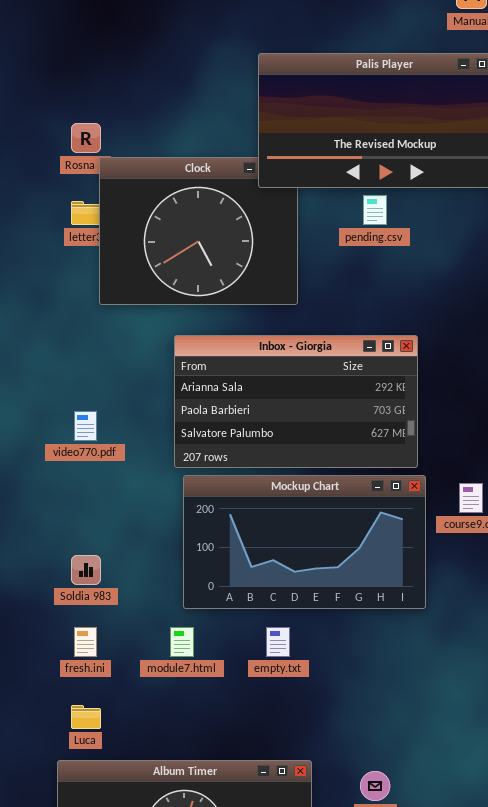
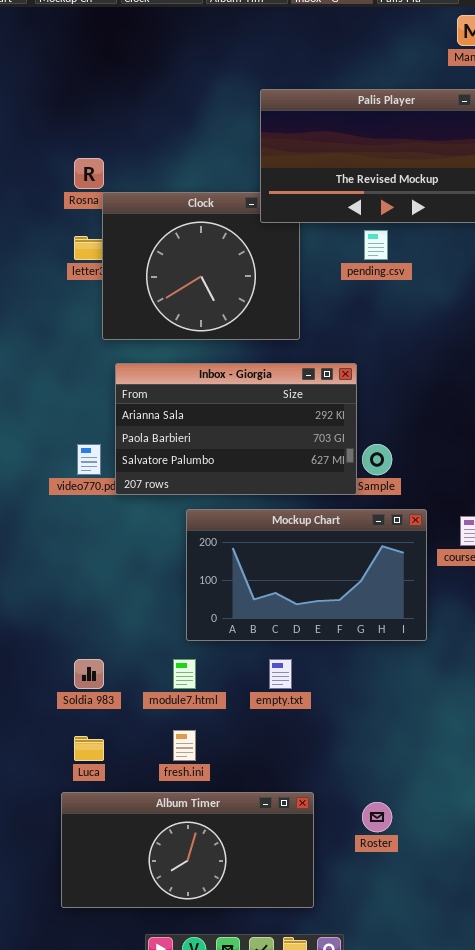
Inbox - Giorgia: [174,335,418,468] -> [115,363,357,495], moved
Soldia 983: [71,555,101,585] -> [74,659,104,689], moved
fresh.ini: [74,627,97,657] -> [173,730,196,761], moved

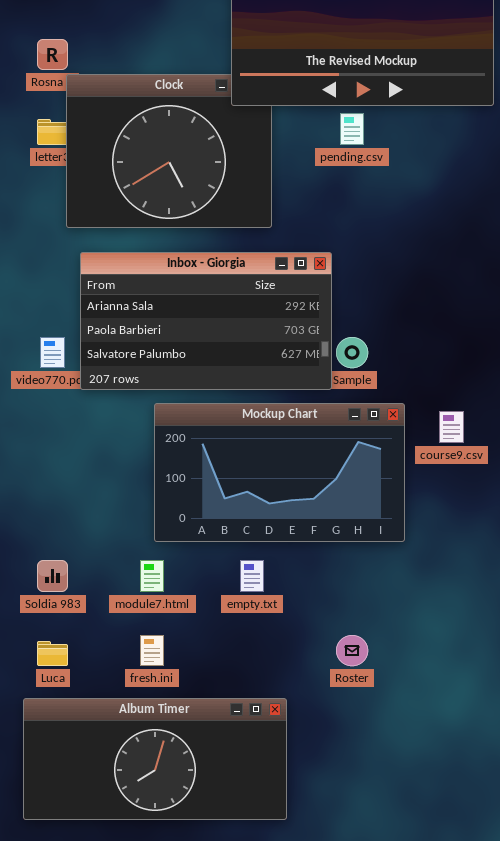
Roster: [362,802,392,832] -> [336,635,368,666], moved

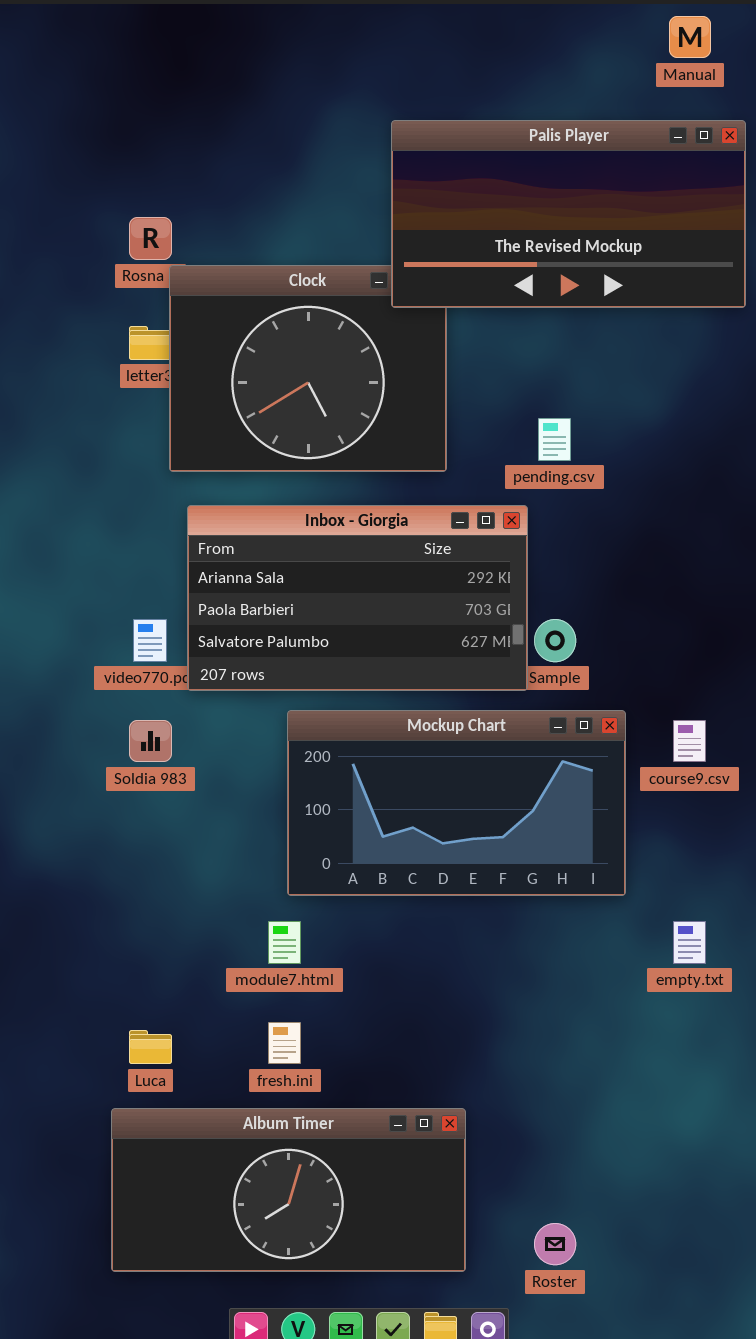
pending.csv: [340,113,364,145] -> [538,418,571,461], moved
Soldia 983: [37,560,68,592] -> [129,720,172,762], moved
empty.txt: [240,560,264,592] -> [673,921,706,964], moved
Roster: [336,635,368,666] -> [534,1223,576,1265], moved

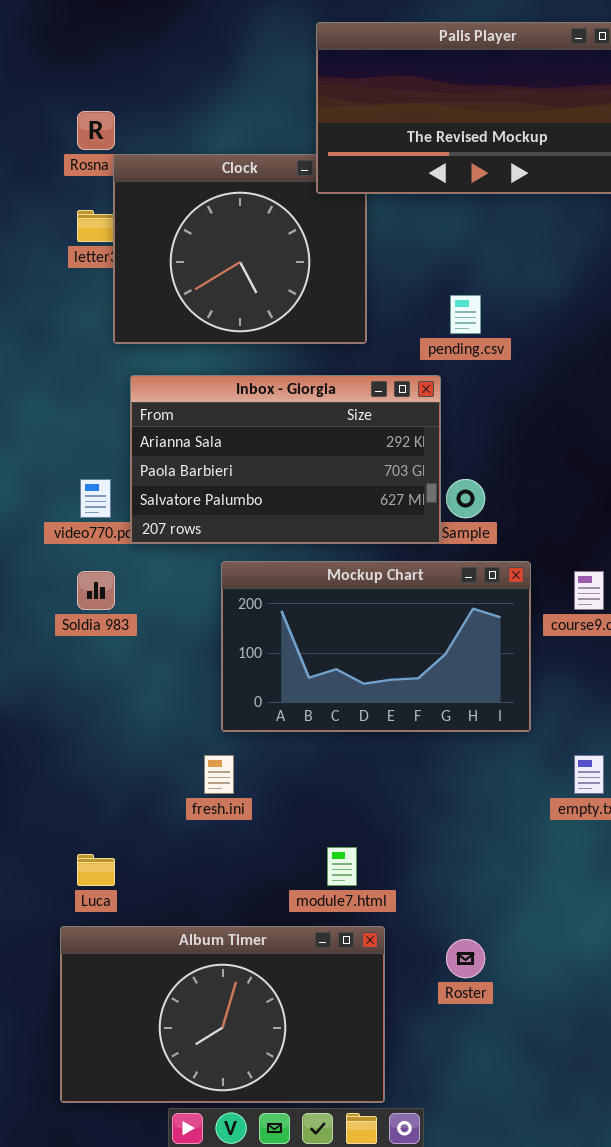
module7.html: [268,921,301,964] -> [327,847,357,886], moved
fresh.ini: [268,1022,301,1064] -> [204,755,234,794], moved
Album Timer: [111,1108,466,1272] -> [60,926,385,1103], resized
Roster: [534,1223,576,1265] -> [446,939,485,978], moved

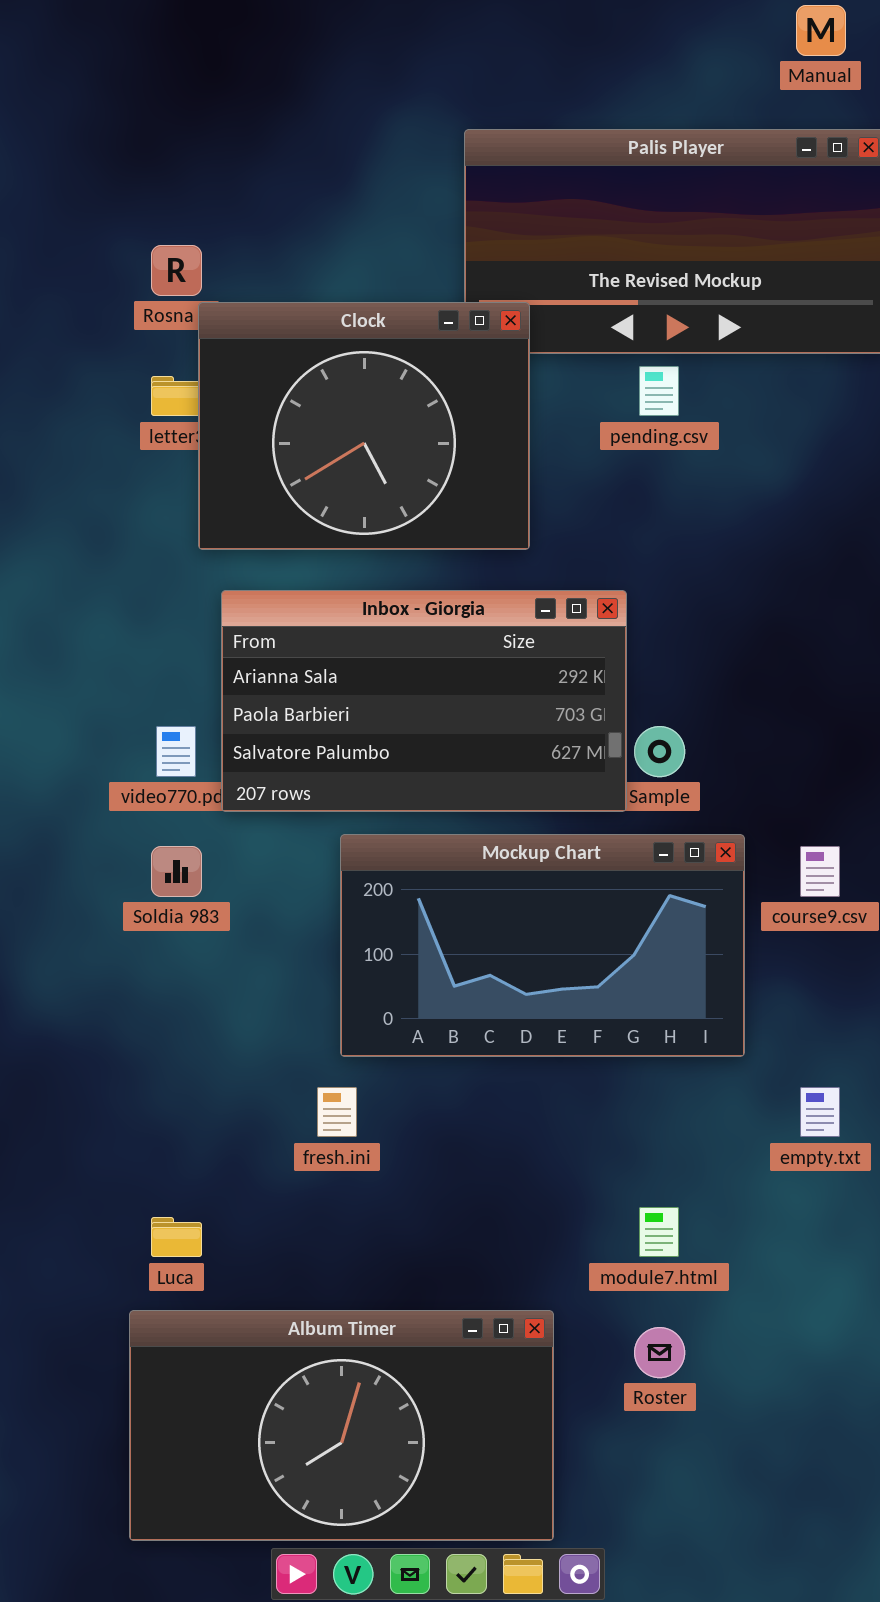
Clock: [113,154,367,344] -> [198,302,530,550], raised
pending.csv: [450,295,481,334] -> [639,366,679,416], moved
module7.html: [327,847,357,886] -> [639,1207,679,1257], moved

